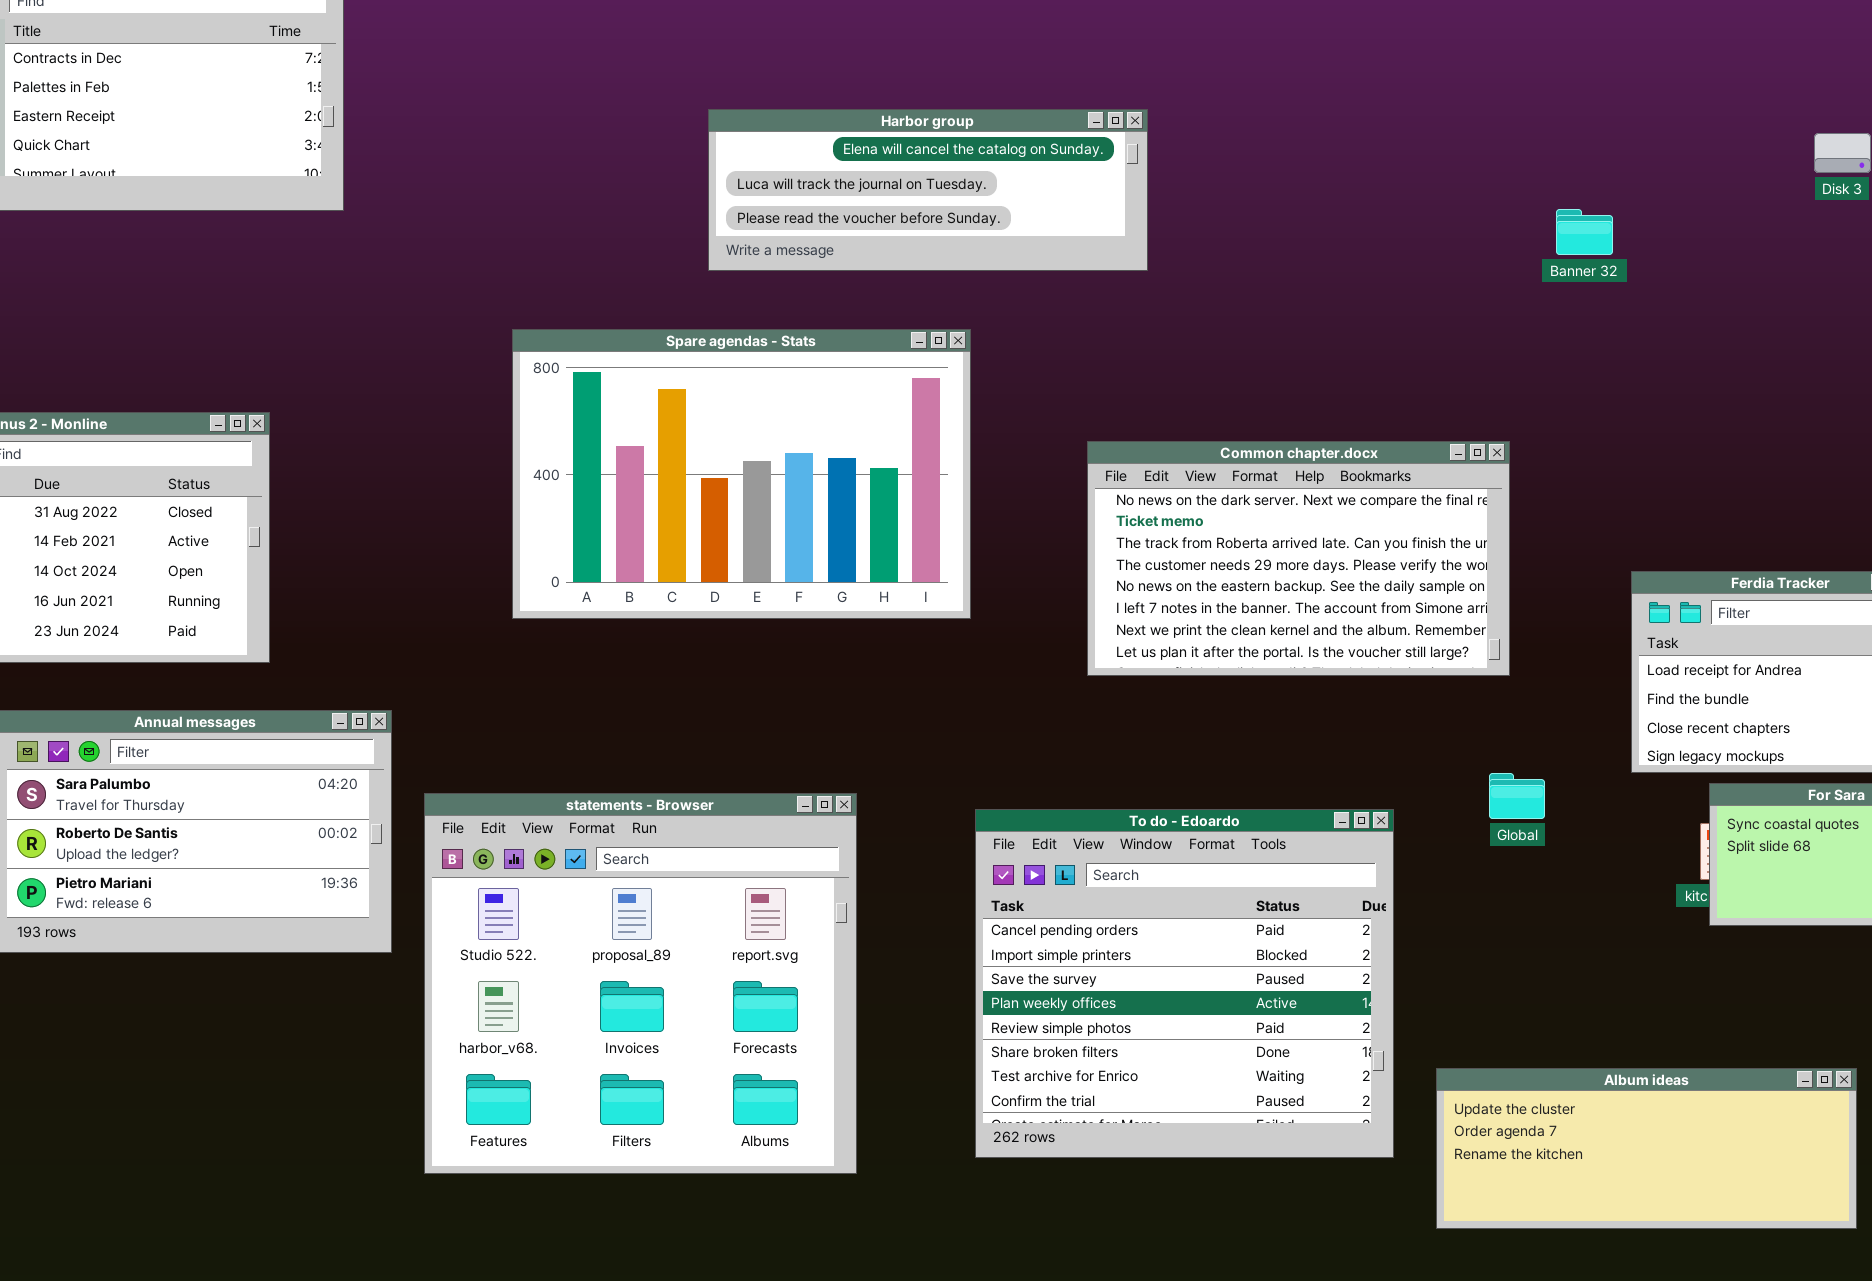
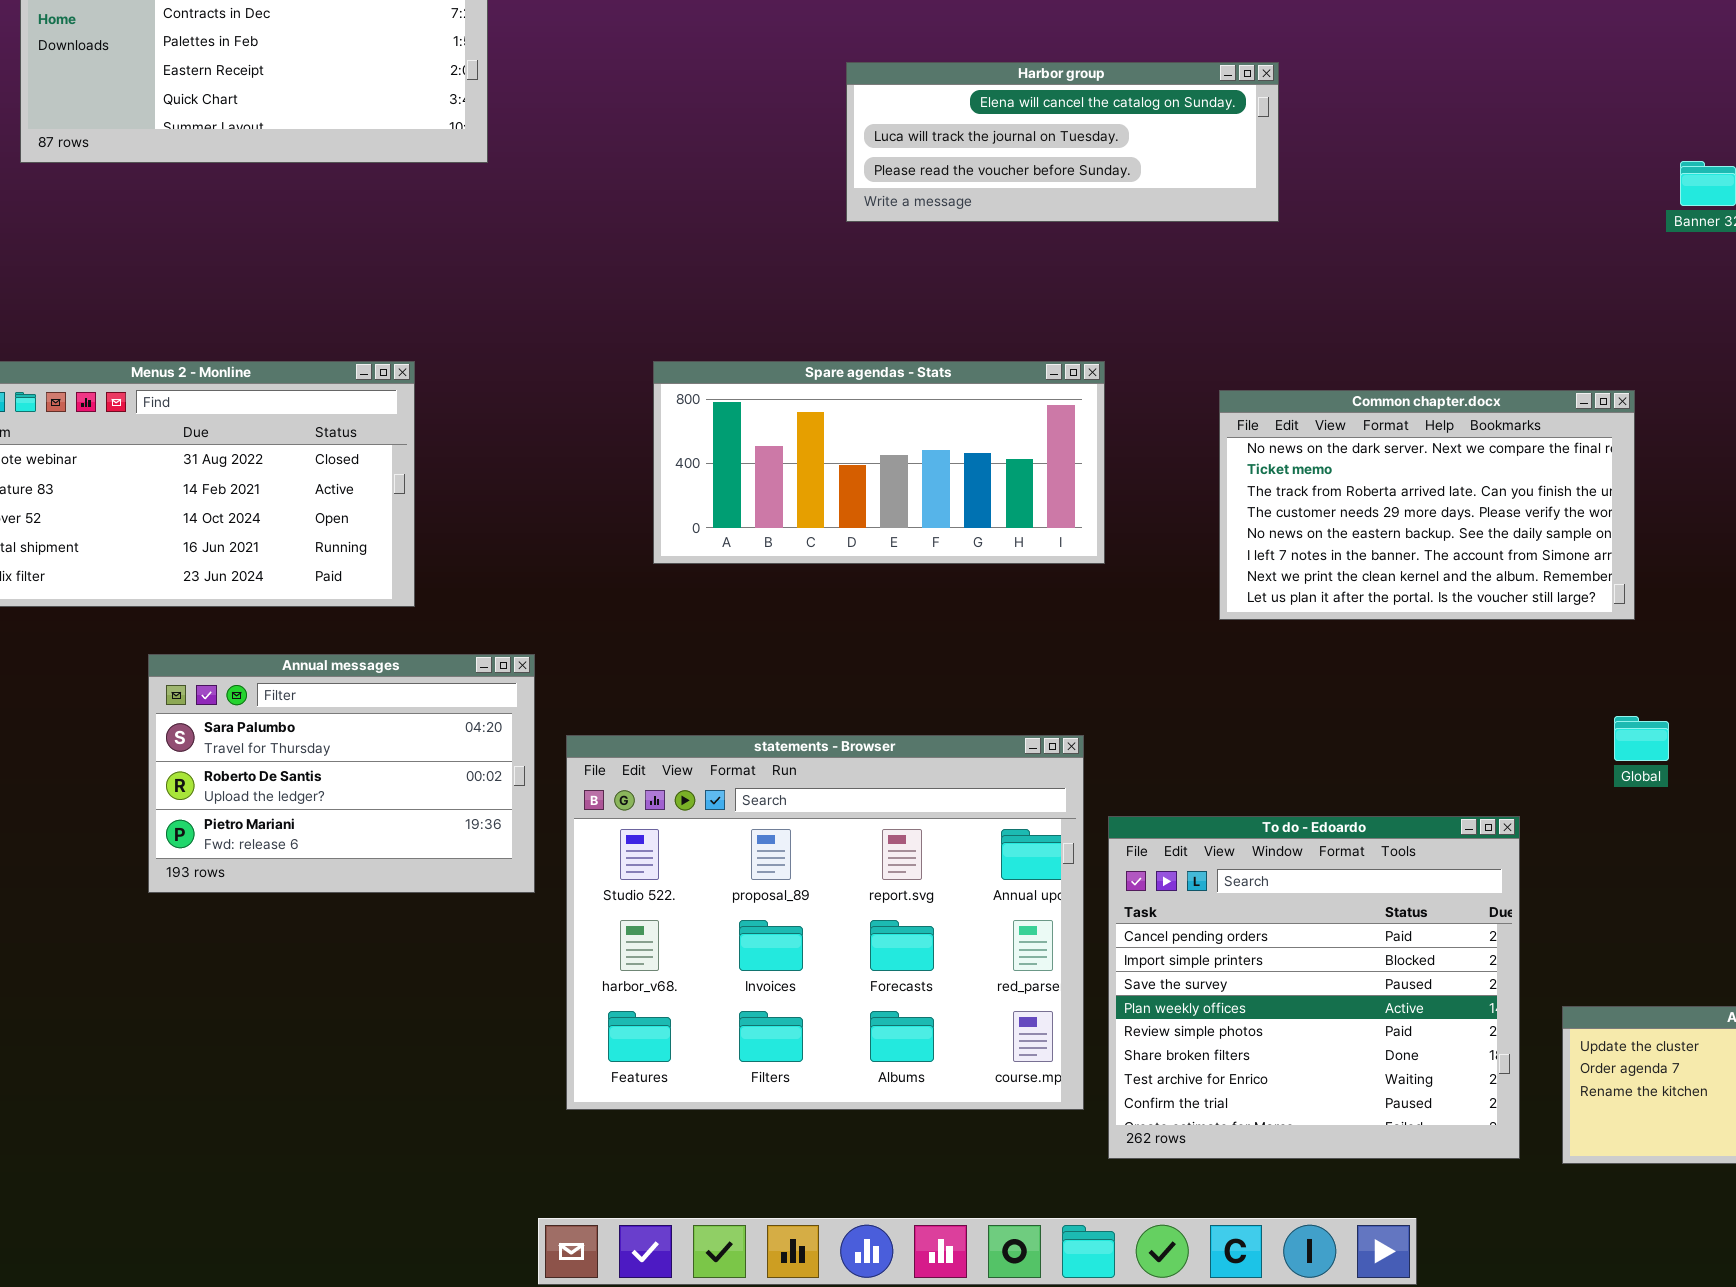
Spare agendas - Stats: [512,329,971,619] -> [653,361,1105,564], resized
statements - Browser: [424,793,857,1174] -> [566,735,1084,1110], resized
To do - Edoardo: [975,809,1394,1158] -> [1108,816,1520,1159], moved

